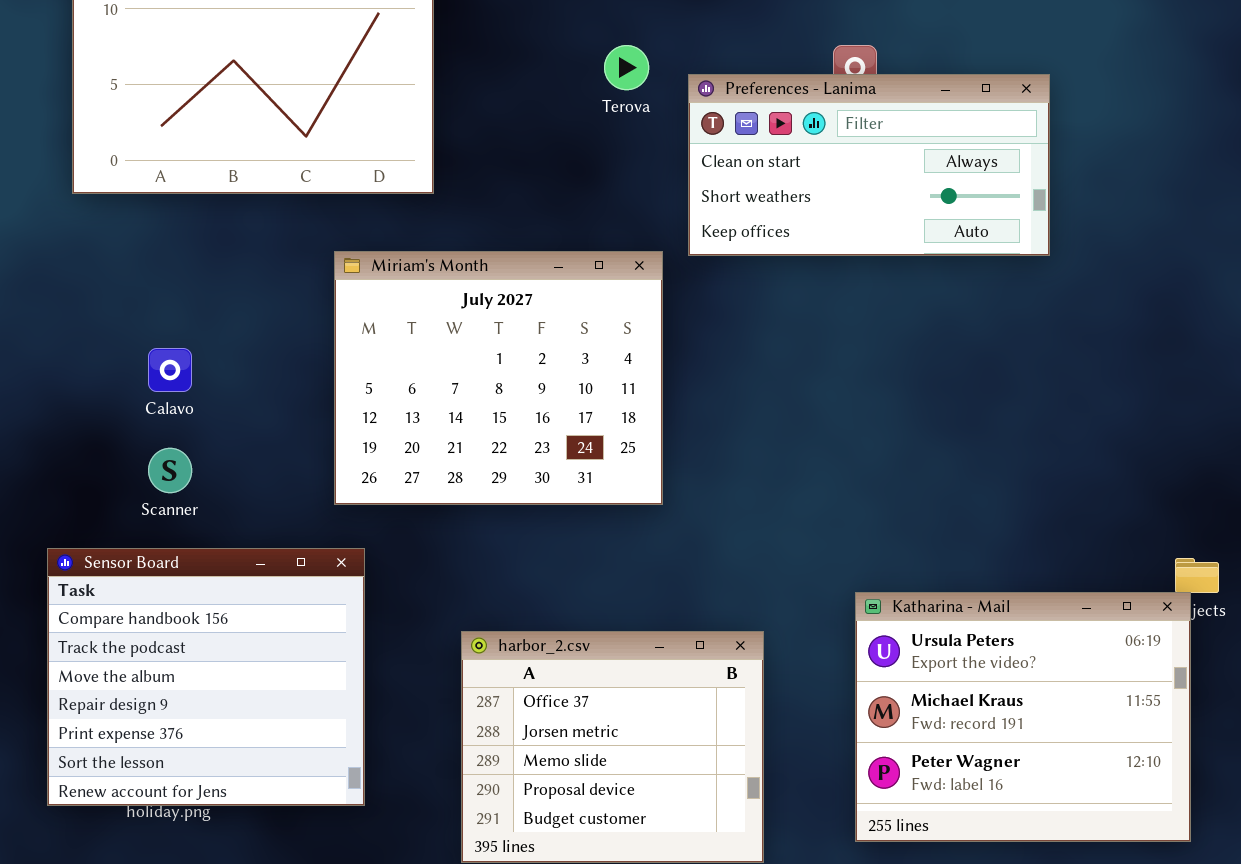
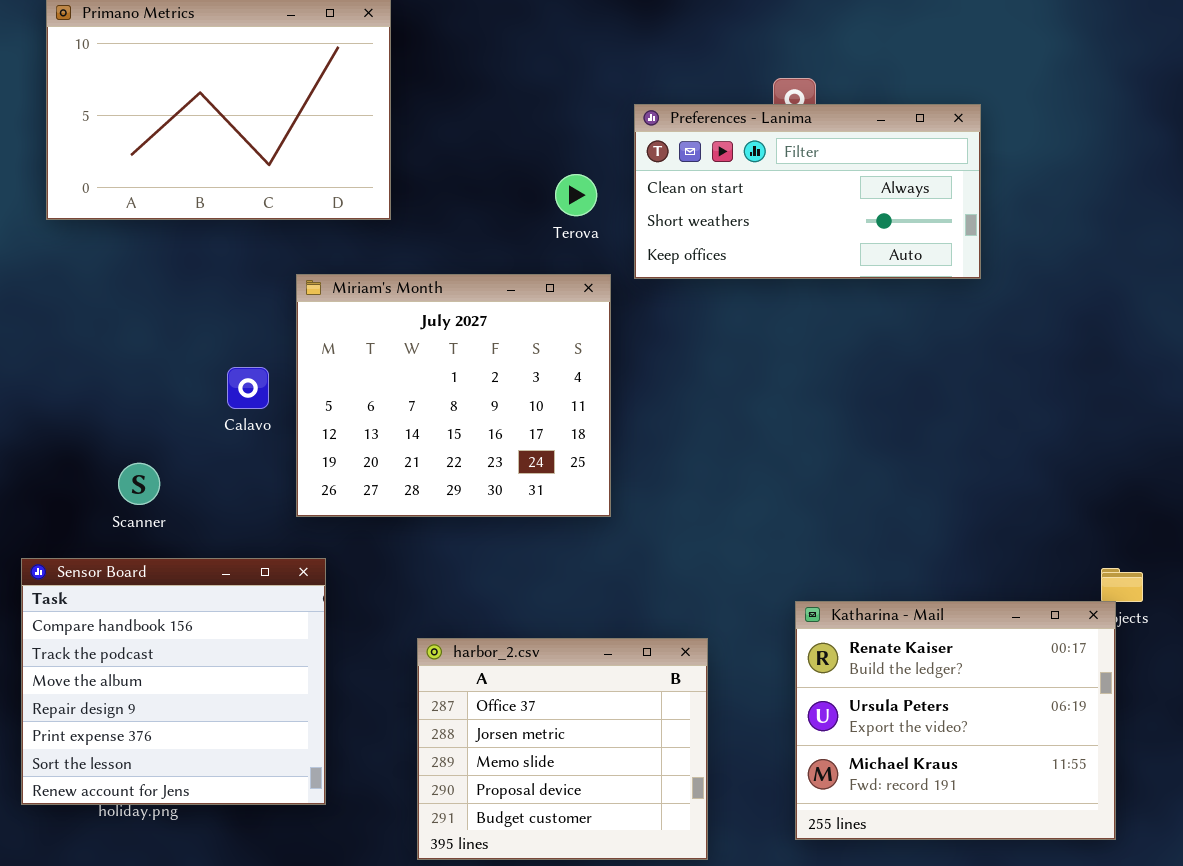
Terova: [604,45,649,90] -> [555,174,597,216], moved
Calavo: [148,348,192,392] -> [227,367,269,409], moved
Katharina - Mail: [855,592,1191,842] -> [795,601,1116,840], scrolled up 1 row

